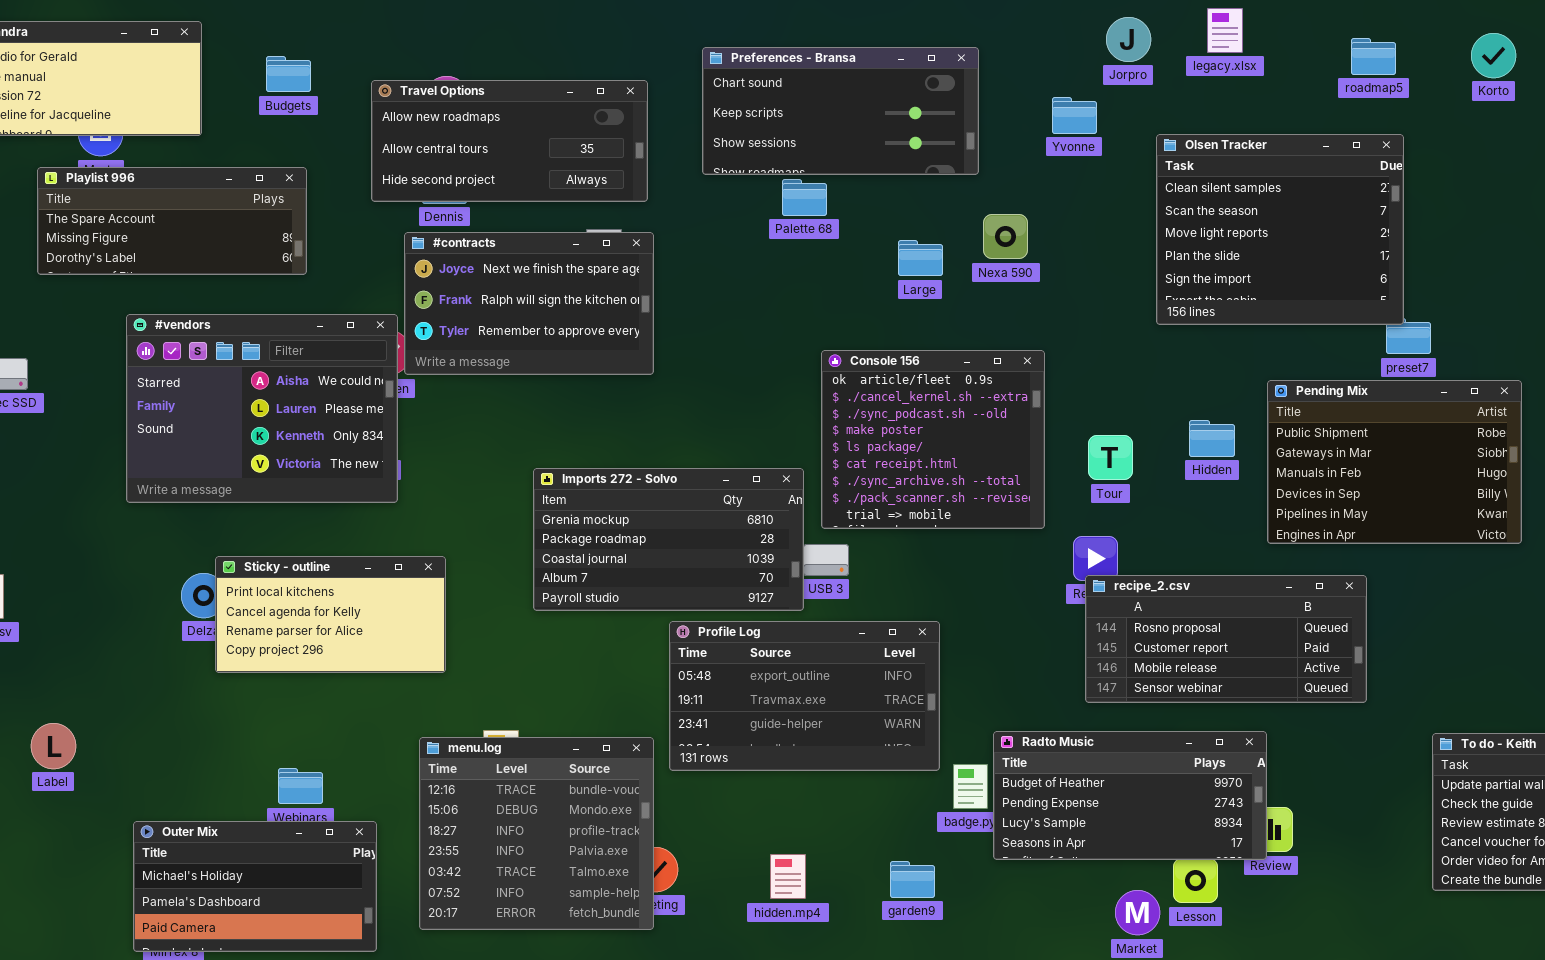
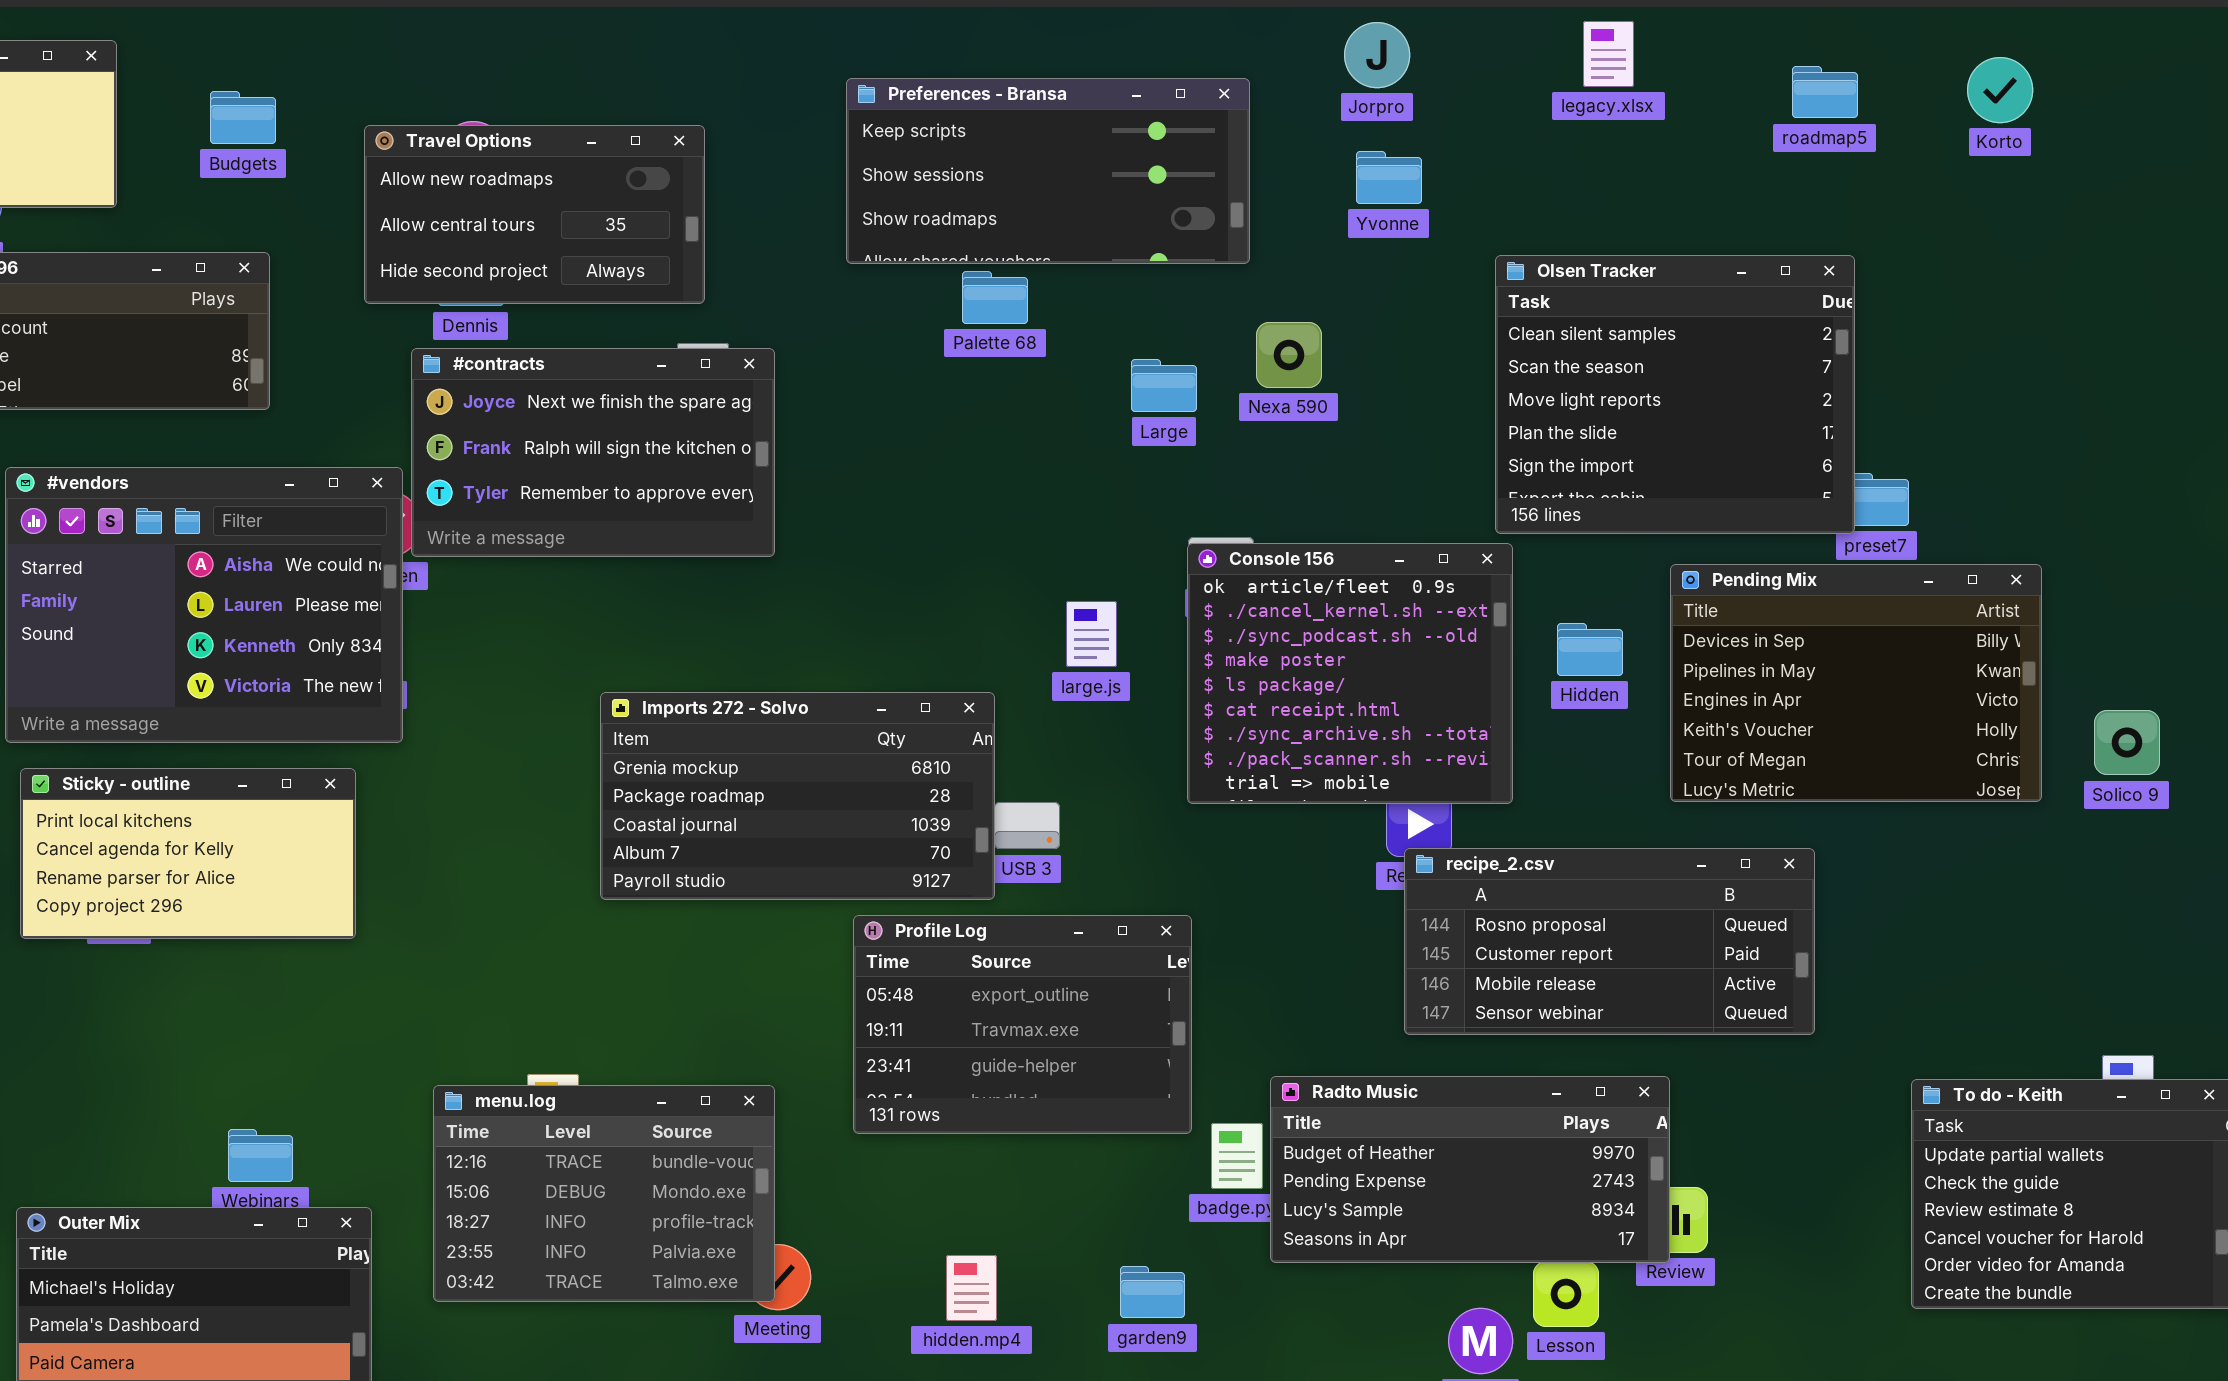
Jorpro: [1106,17,1151,62] -> [1344,22,1410,88], moved
Preferences - Bransa: [702,47,979,175] -> [846,78,1250,264], scrolled down 1 row
Travel Options: [371,80,648,202] -> [364,125,705,304], resized
Olsen Tracker: [1156,134,1404,325] -> [1495,255,1855,534], moved
Console 156: [821,350,1045,529] -> [1187,543,1513,804], moved
Pending Mix: [1267,380,1522,544] -> [1670,564,2042,802], scrolled down 3 rows
Sticky - outline: [215,556,446,673] -> [20,768,356,939], moved
Profile Log: [669,621,940,771] -> [853,915,1192,1134], resized
menu.log: [419,737,654,930] -> [433,1085,775,1302], resized

